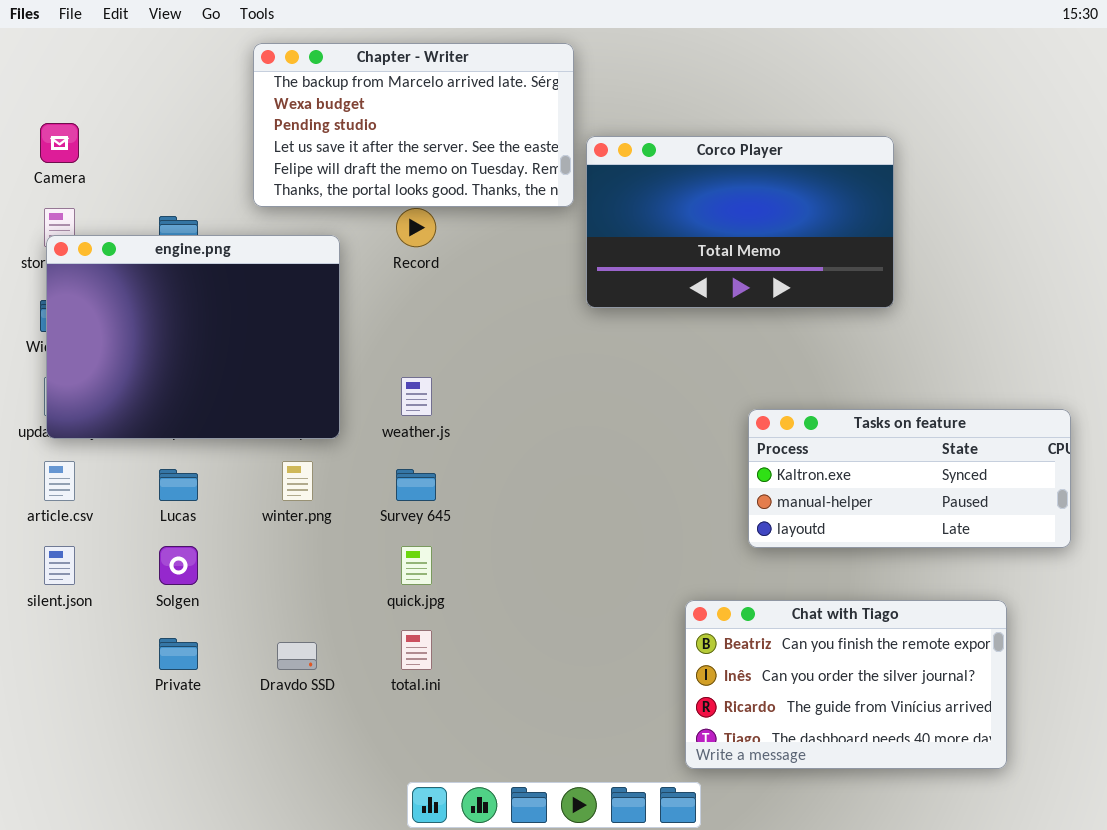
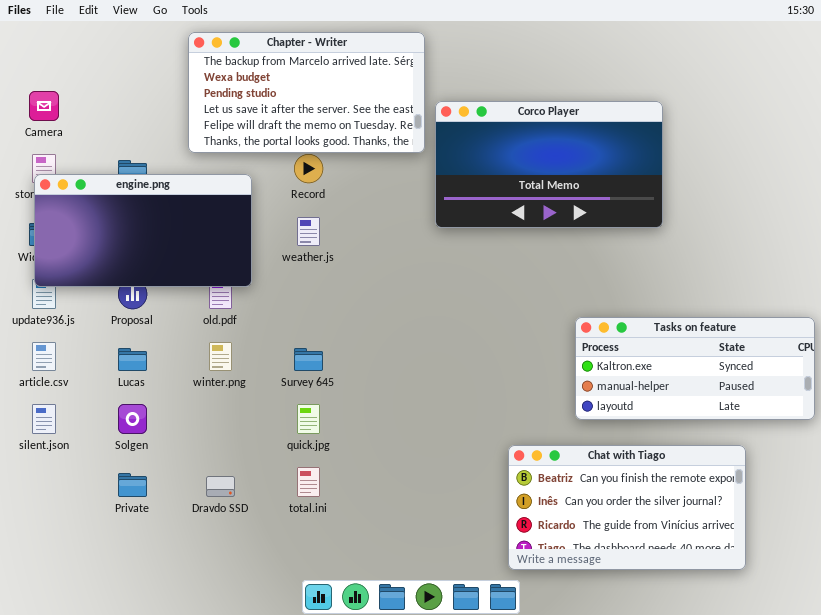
engine.png: [46,235,340,439] -> [34,174,252,287], resized
weather.js: [401,377,432,416] -> [297,217,320,246], moved
Tasks on feature: [748,409,1071,548] -> [575,317,815,420], moved

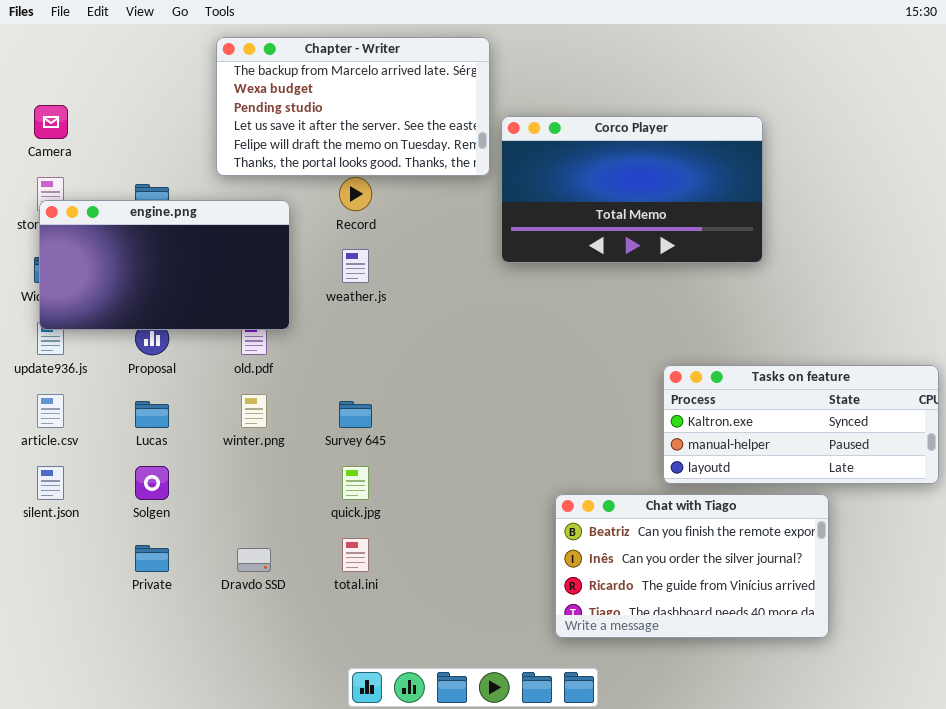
Chat with Tiago: [508,445,746,570] -> [555,494,829,638], moved

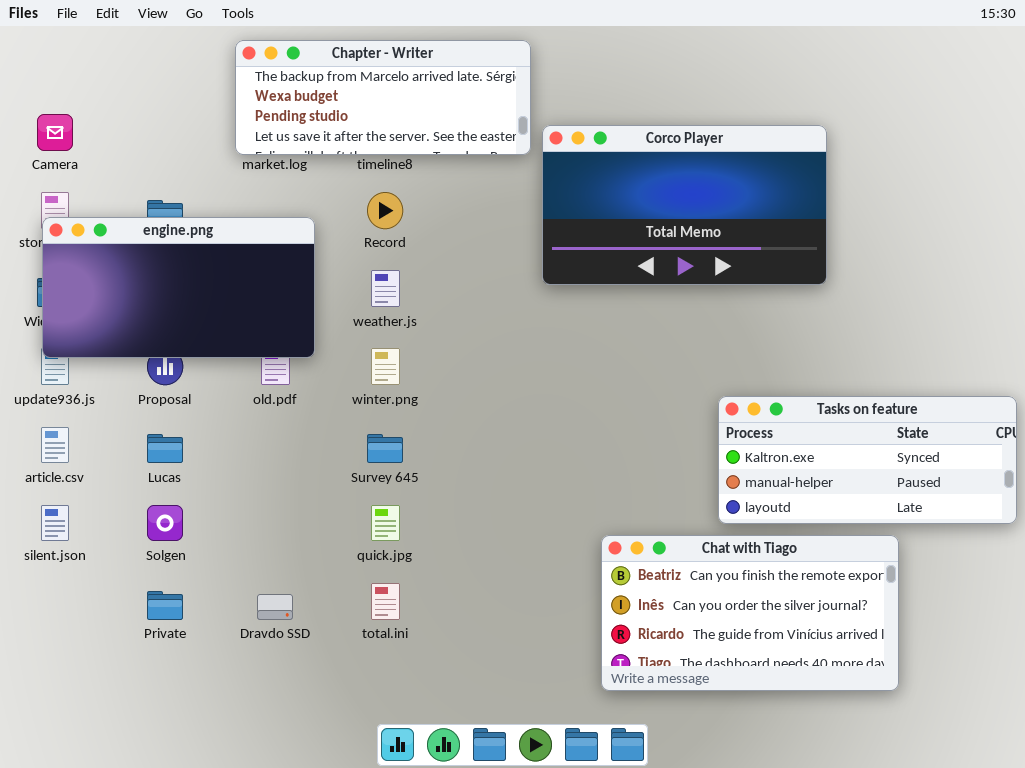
Chapter - Writer: [216,37,490,176] -> [235,40,531,155], resized
winter.png: [241,394,267,428] -> [371,348,400,385], moved

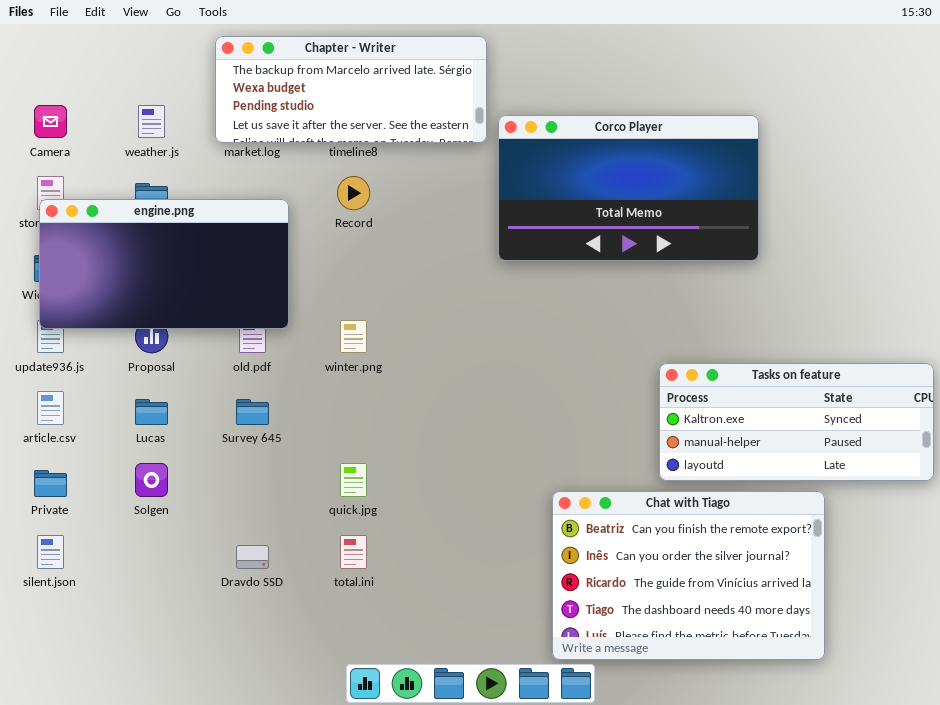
weather.js: [371,270,400,307] -> [138,105,165,138], moved
Survey 645: [367,434,403,463] -> [236,399,269,425], moved
silent.json: [41,505,69,541] -> [37,535,64,569], moved
Chat with Tiago: [601,535,899,691] -> [552,491,825,660], resized
Private: [147,591,183,620] -> [34,470,67,497], moved

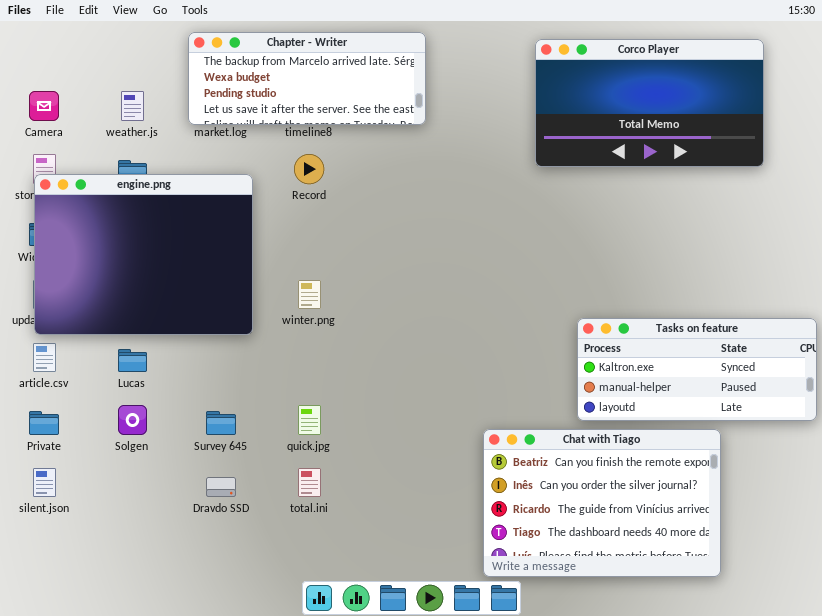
Corco Player: [498,115,759,261] -> [535,39,764,167], moved
engine.png: [39,199,289,329] -> [34,174,253,335], resized
Survey 645: [236,399,269,425] -> [206,411,236,435], moved

